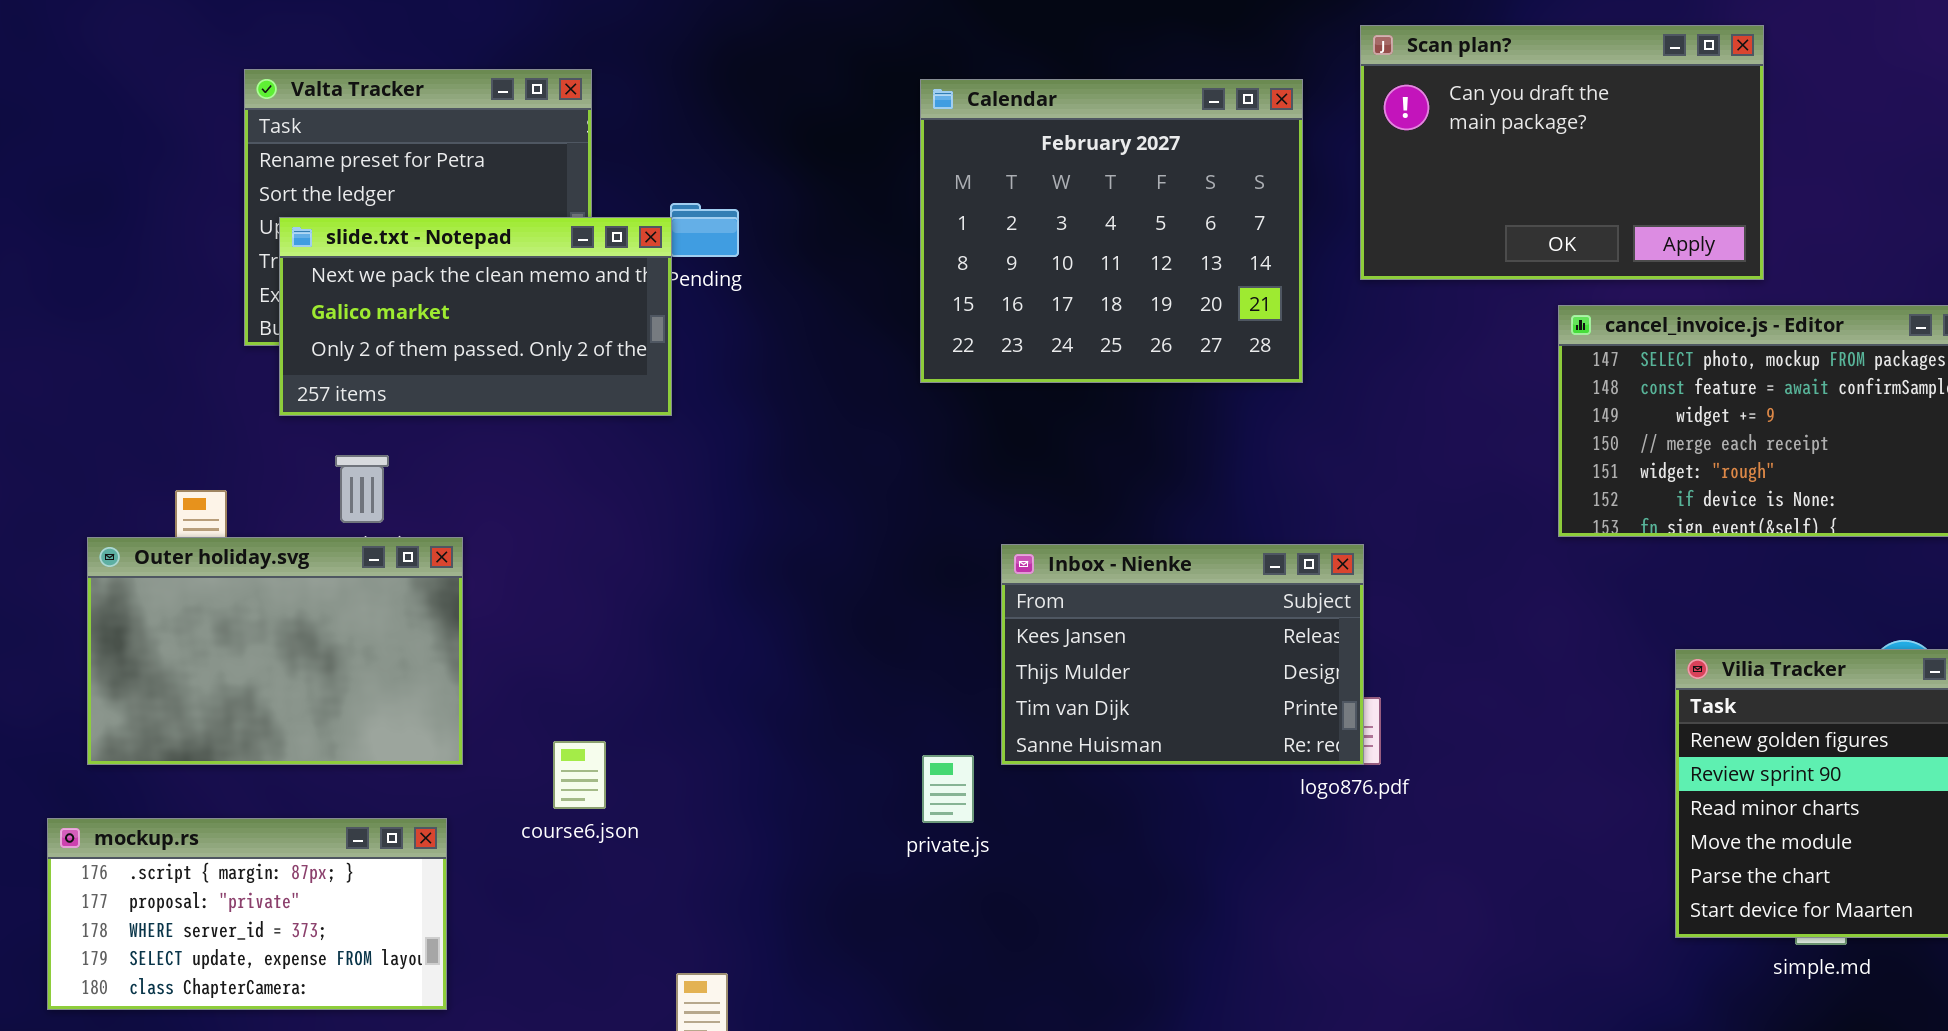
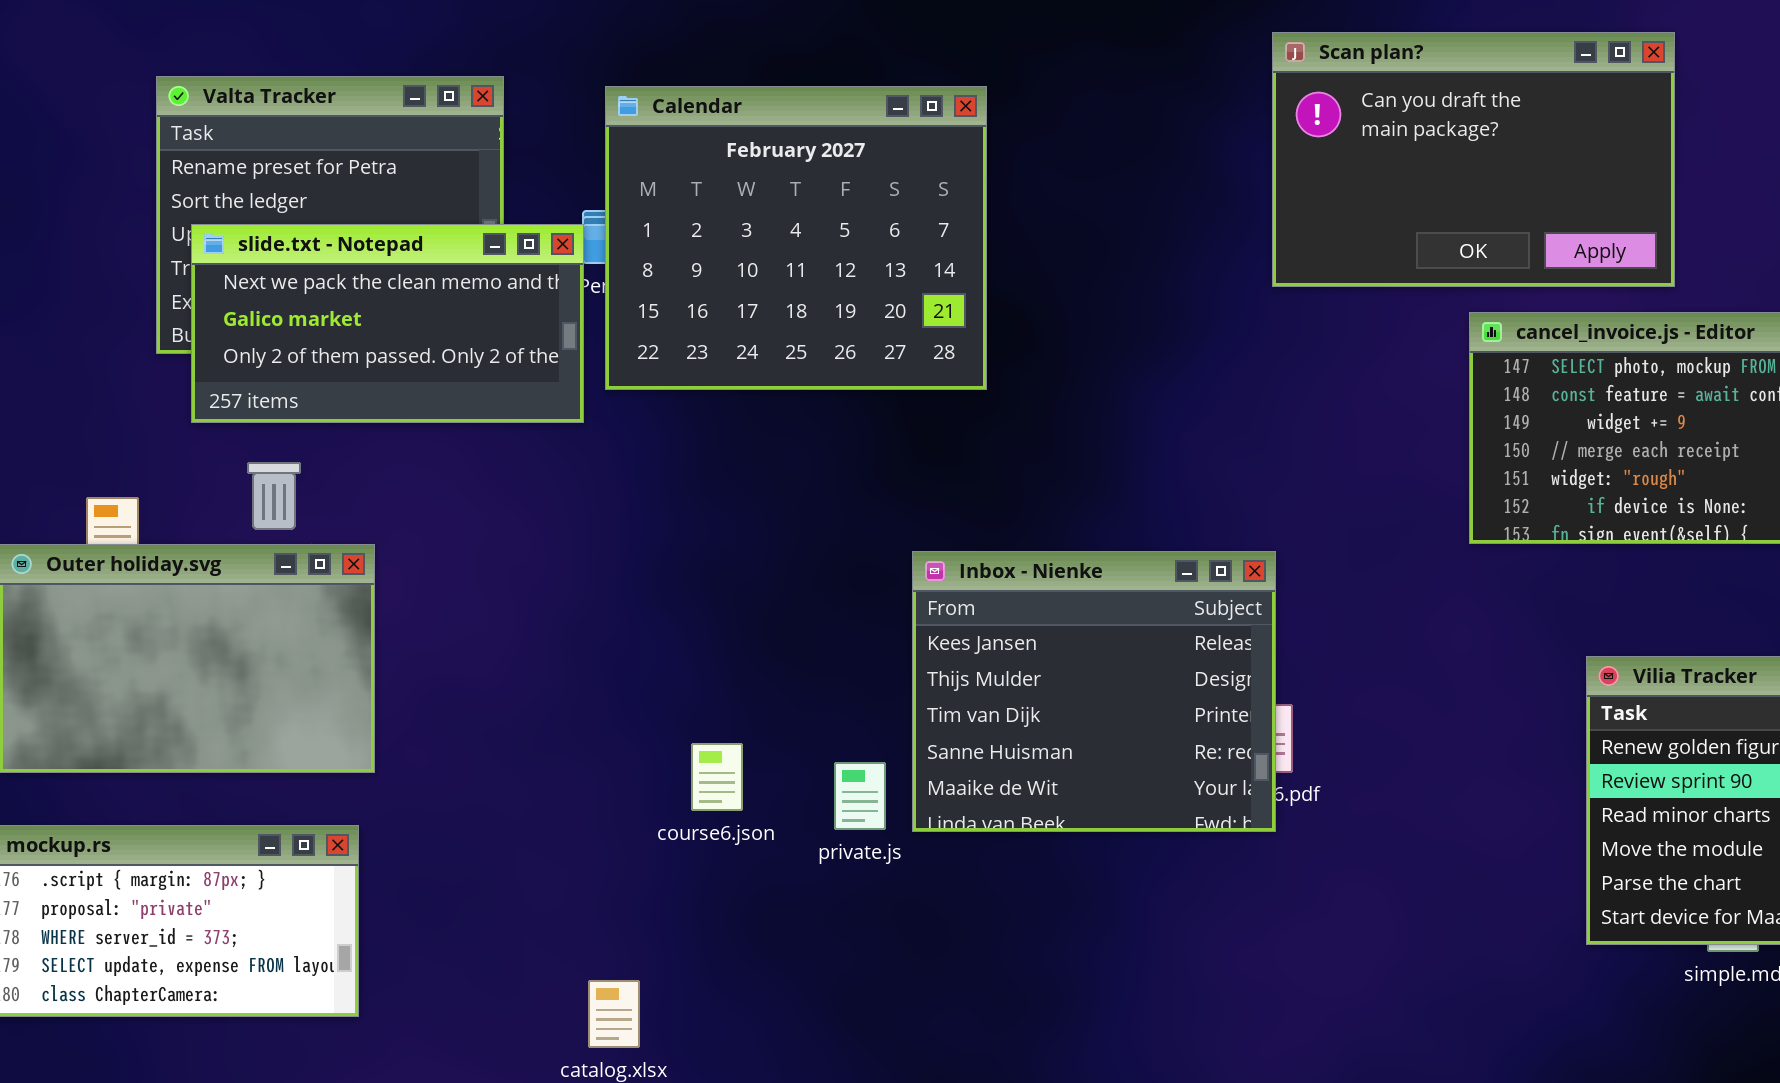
Calendar: [920,79,1303,383] -> [605,86,987,390], moved
Inbox - Nienke: [1001,544,1364,765] -> [912,551,1276,832], resized
course6.json: [553,741,606,809] -> [691,743,743,811], moved

